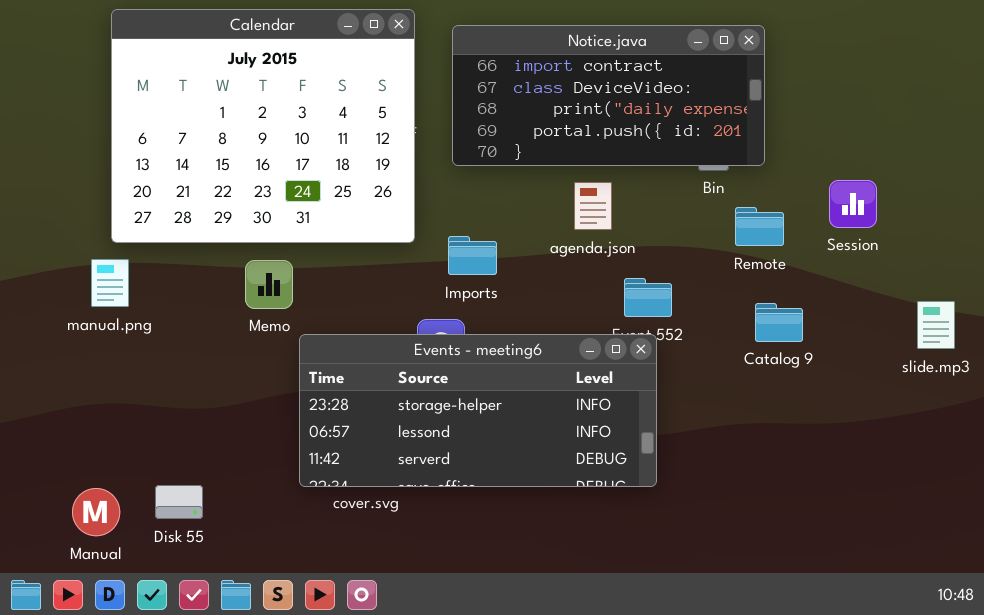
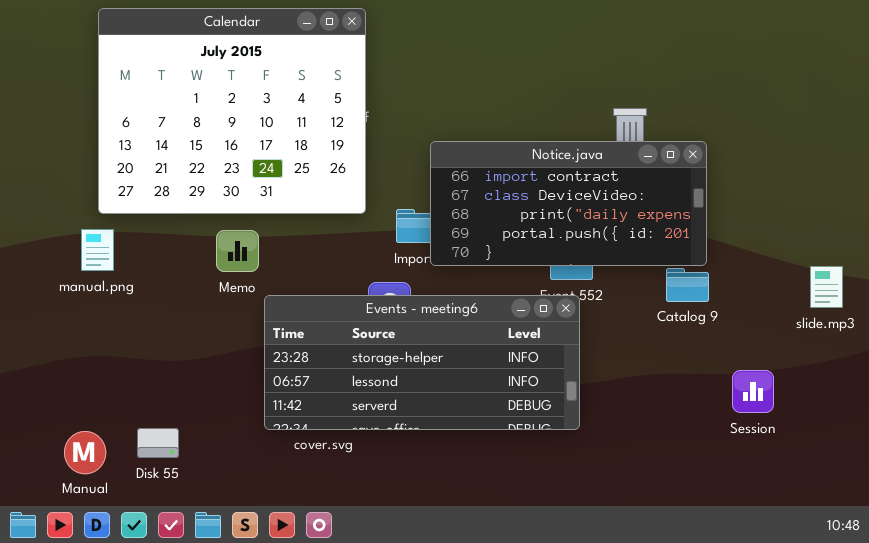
Notice.java: [452,25,765,166] -> [430,141,707,266], moved
Session: [829,180,877,228] -> [732,370,774,413], moved

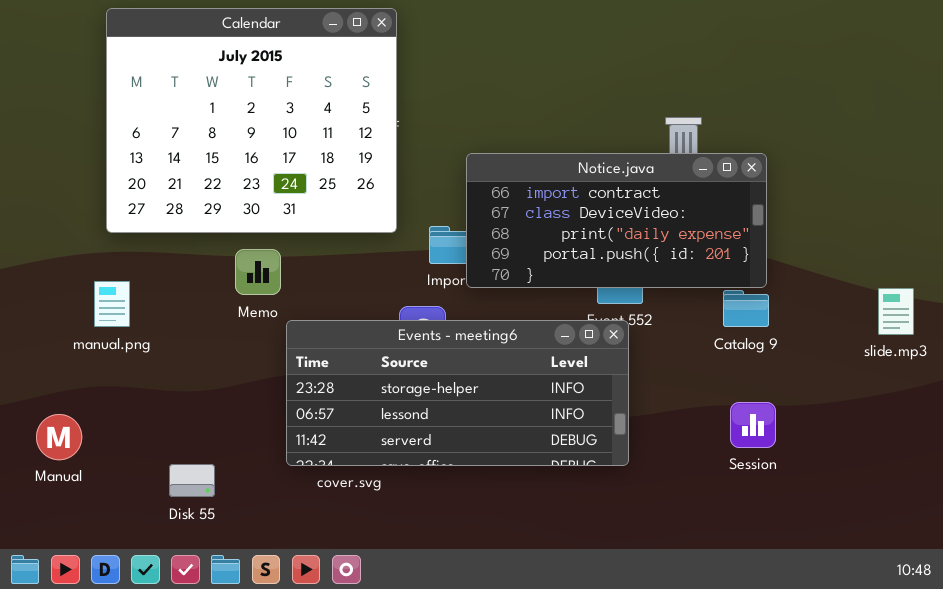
manual.png: [81,229,114,271] -> [94,281,130,327], moved
Session: [732,370,774,413] -> [730,402,776,448], moved
Disk 55: [137,428,179,458] -> [169,464,215,497], moved
Manual: [64,431,106,474] -> [36,414,82,460], moved

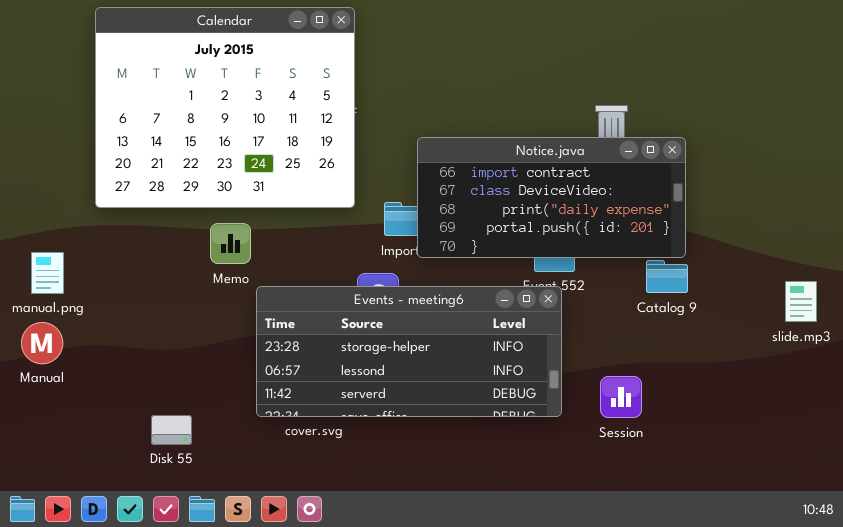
manual.png: [94,281,130,327] -> [31,252,64,294], moved
slide.mp3: [878,288,914,335] -> [785,281,817,322], moved
Session: [730,402,776,448] -> [600,376,642,418], moved
Manual: [36,414,82,460] -> [21,322,63,364], moved

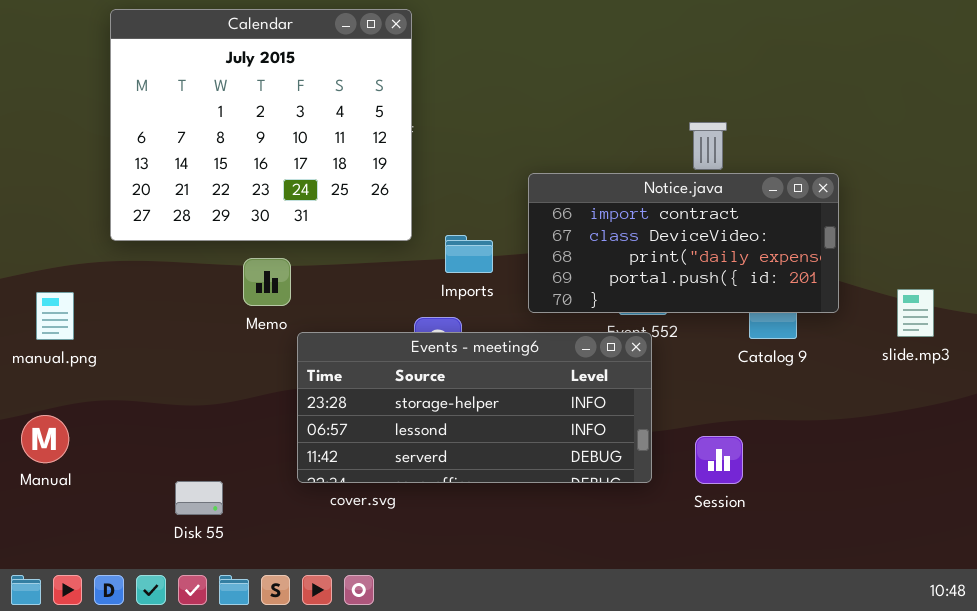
Notice.java: [417,137,686,258] -> [528,173,839,313], moved
slide.mp3: [785,281,817,322] -> [897,289,934,337], moved
Manual: [21,322,63,364] -> [21,415,69,463], moved

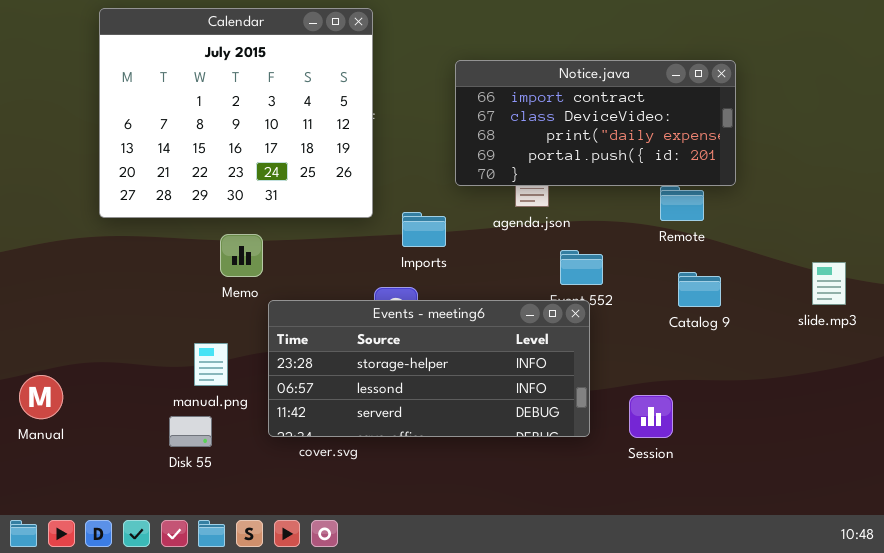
Notice.java: [528,173,839,313] -> [455,60,736,186], moved
manual.png: [36,292,74,340] -> [194,343,228,386], moved
Disk 55: [175,481,223,515] -> [169,416,212,447], moved

